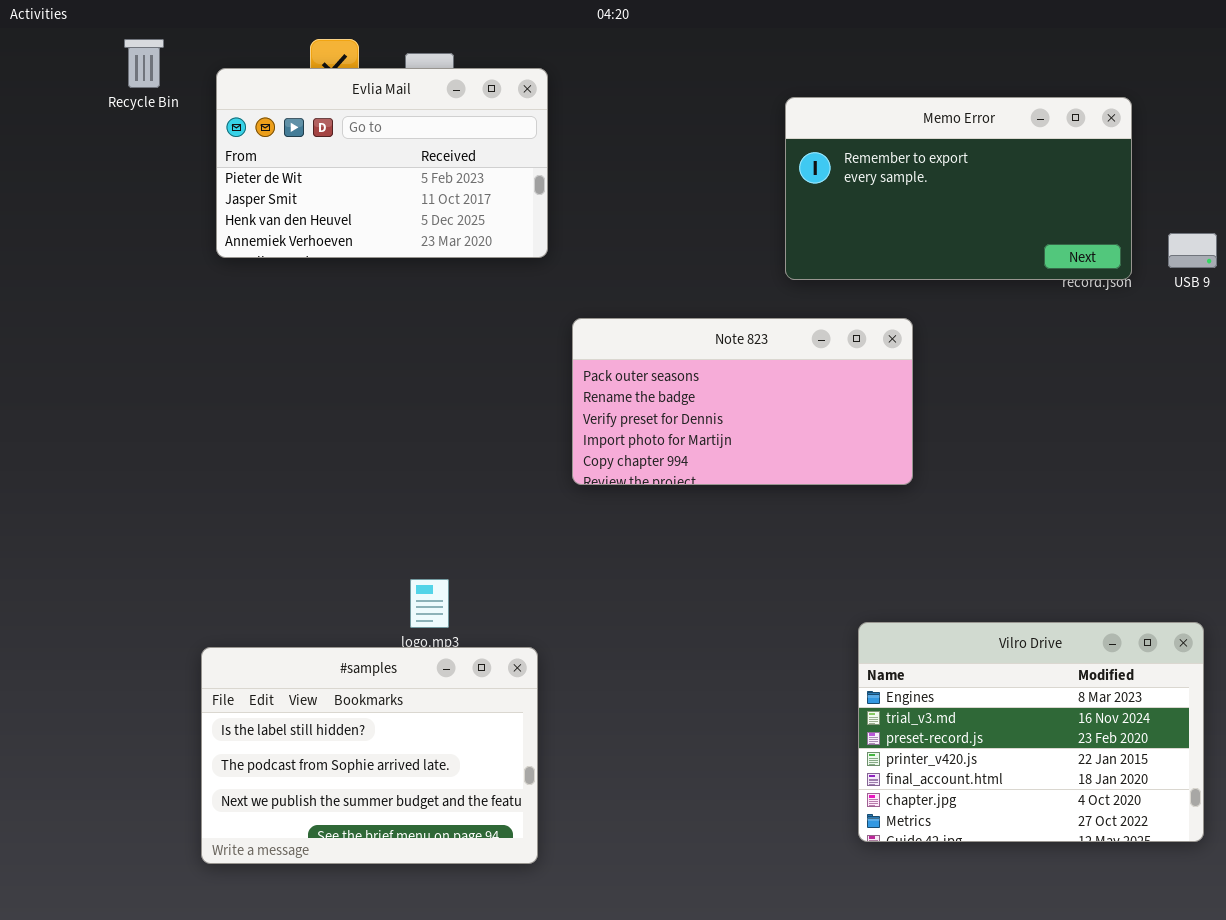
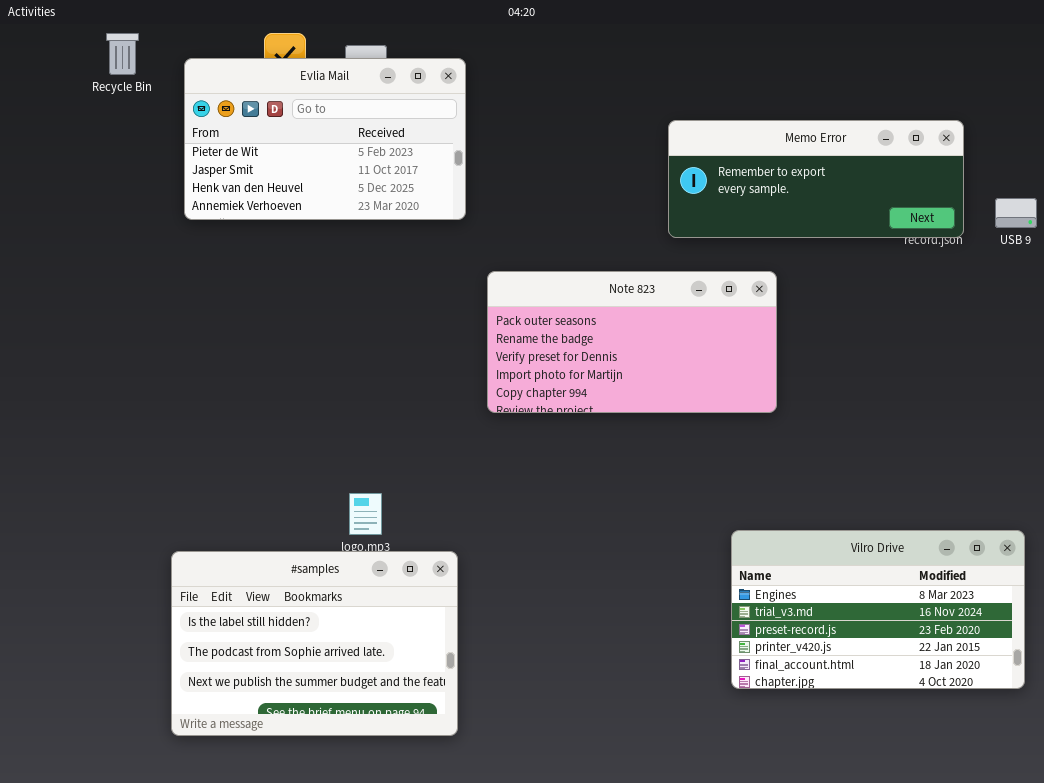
Memo Error: [785,97,1132,280] -> [668,120,964,238], resized
Vilro Drive: [858,622,1204,842] -> [731,530,1025,689], resized

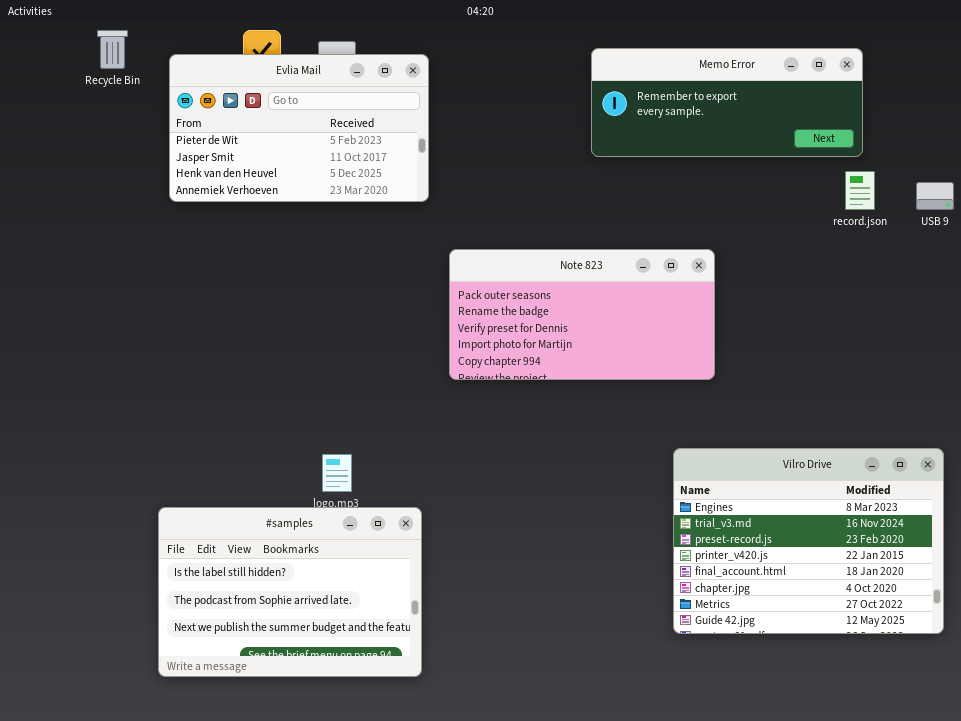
Memo Error: [668,120,964,238] -> [591,48,863,157], moved
Vilro Drive: [731,530,1025,689] -> [673,448,944,634], resized

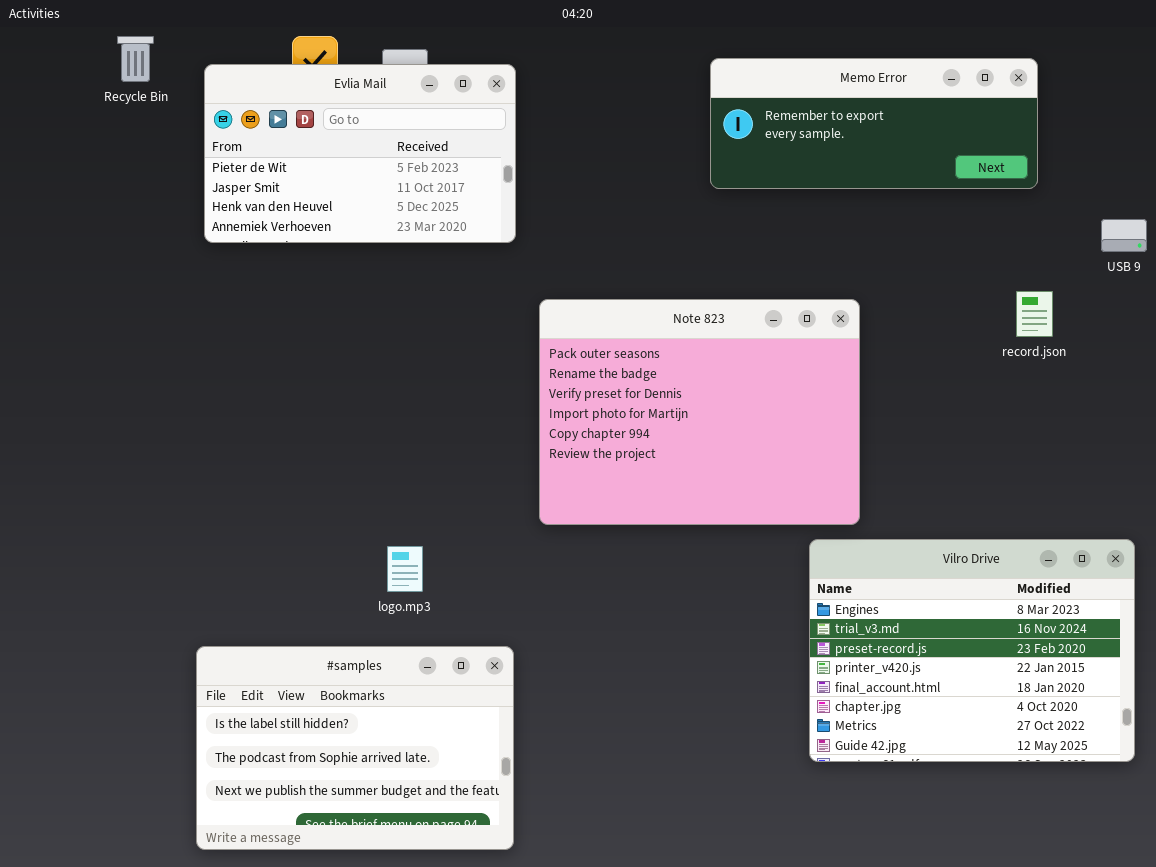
record.json: [845,171,875,210] -> [1016,291,1053,337], moved
Note 823: [449,249,715,380] -> [539,299,860,525], resized
#samples: [158,507,422,677] -> [196,646,514,850], moved

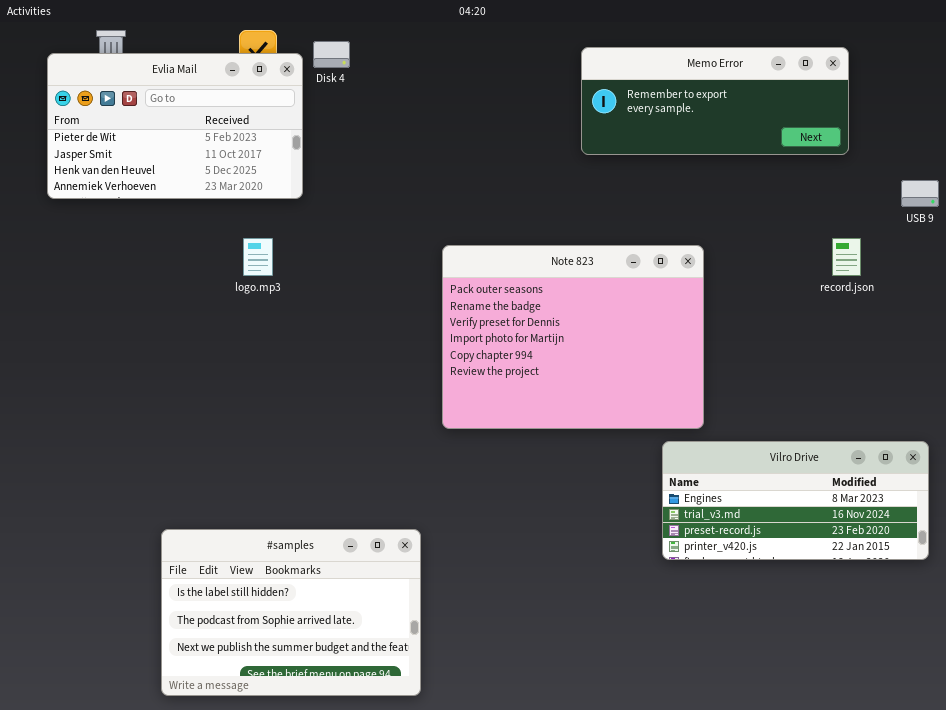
Evlia Mail: [204,64,516,243] -> [47,53,303,199], moved
Vilro Drive: [809,539,1135,762] -> [662,441,929,560], resized
logo.mp3: [387,546,423,592] -> [243,238,273,276], moved

